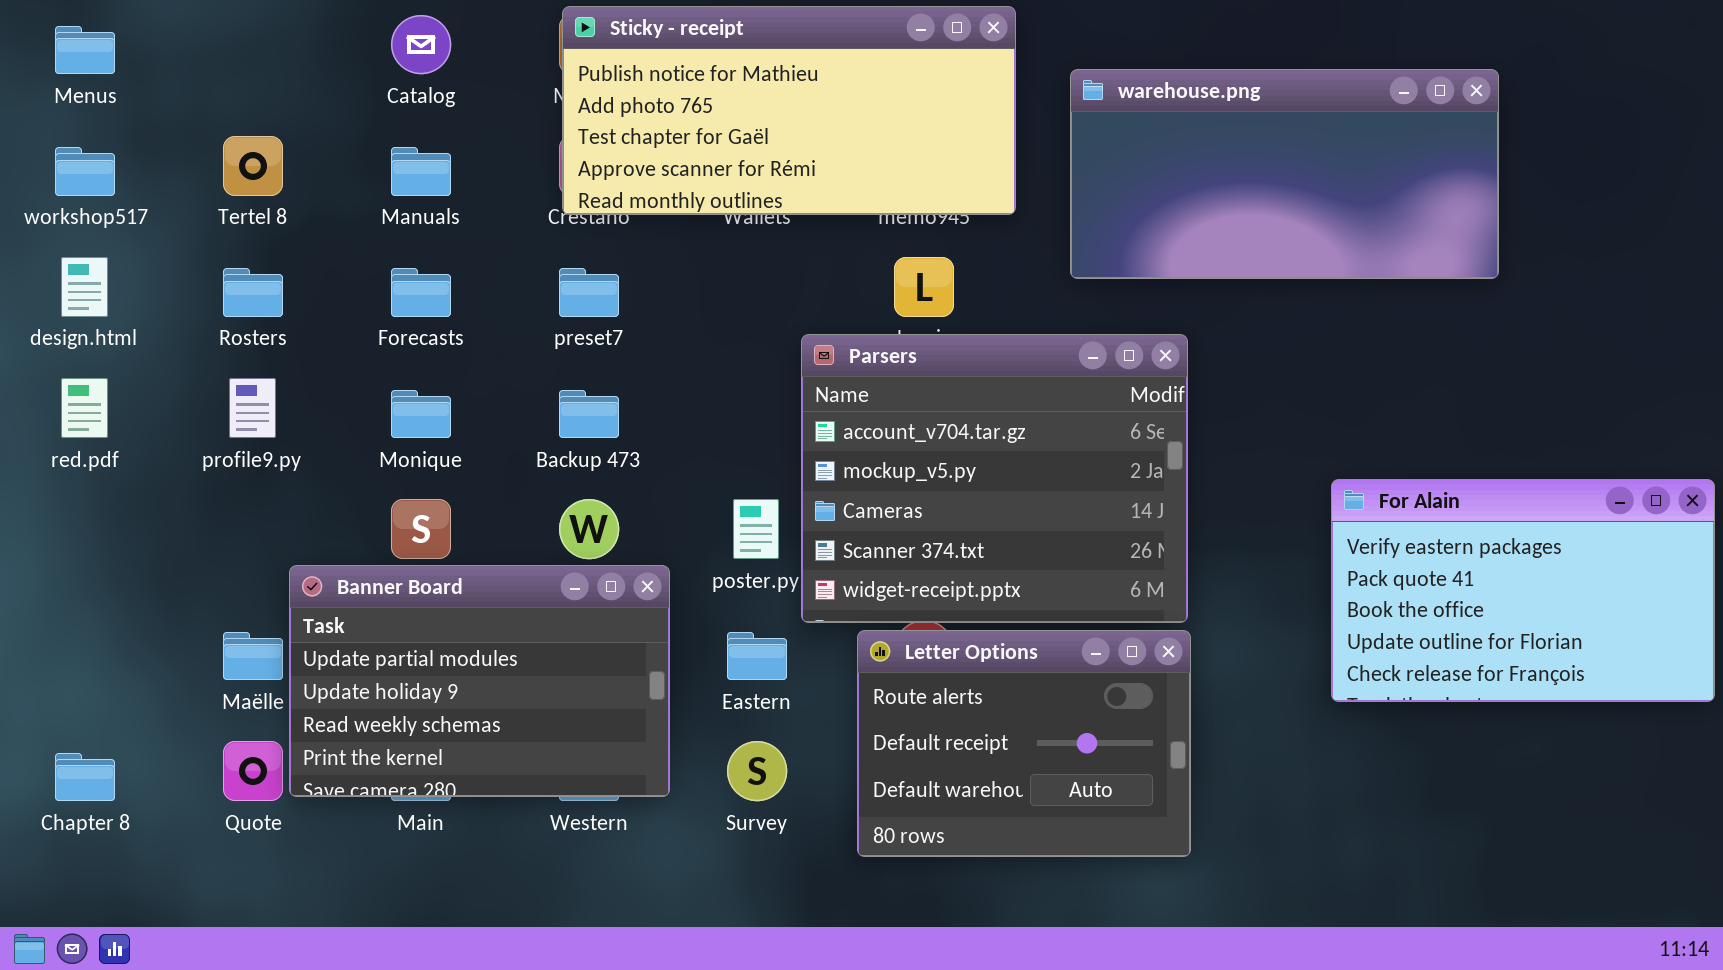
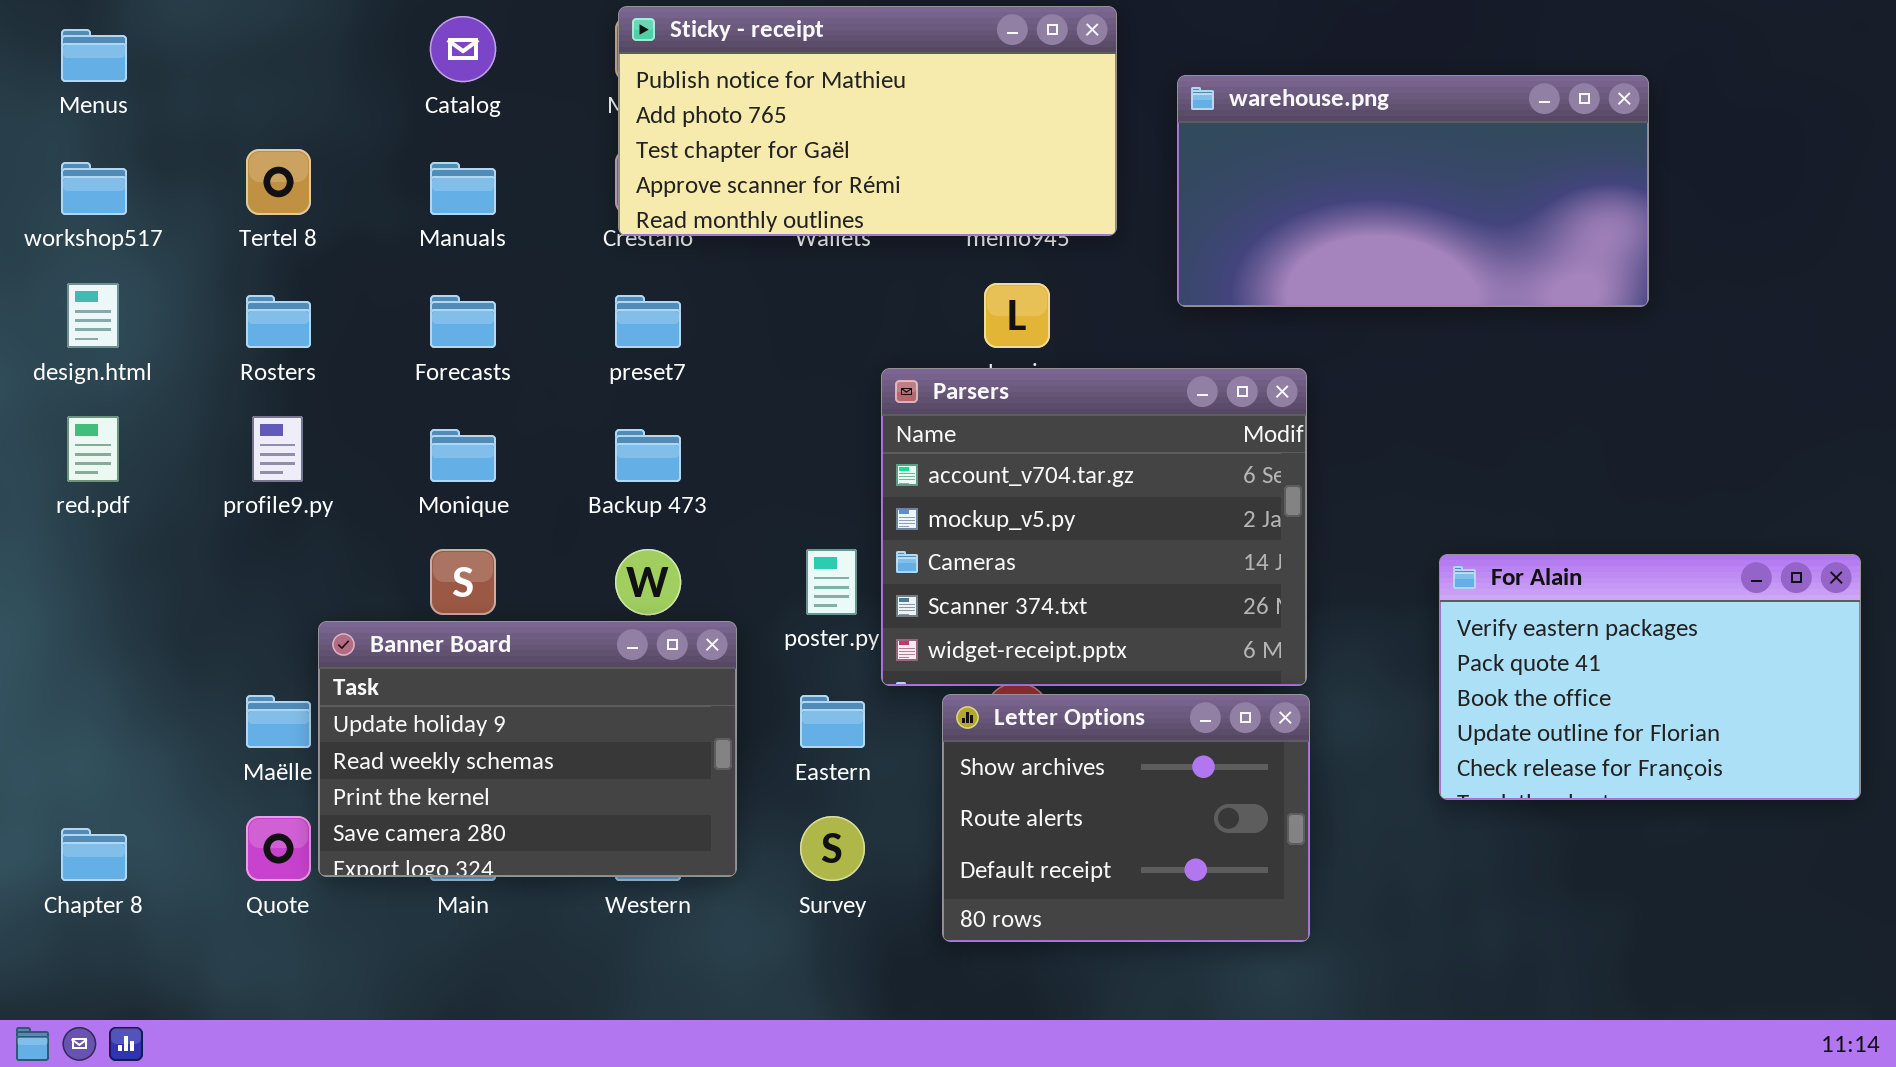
For Alain: [1331,479,1715,702] -> [1439,554,1861,800], moved
Banner Board: [289,565,670,797] -> [318,621,737,877], scrolled down 1 row
Letter Options: [857,630,1191,857] -> [942,694,1310,942], scrolled up 1 row

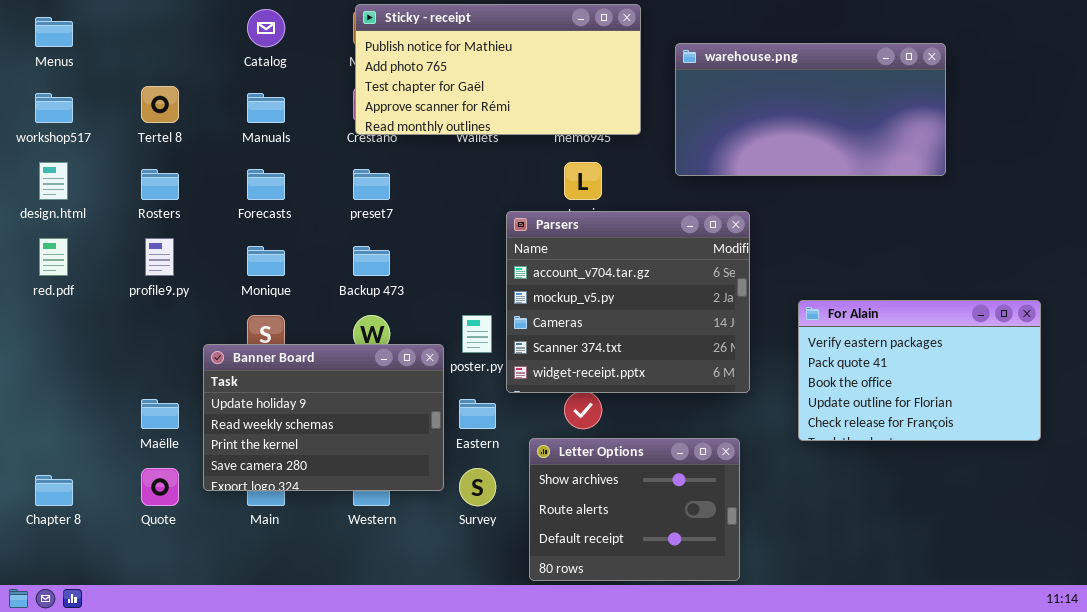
For Alain: [1439,554,1861,800] -> [798,300,1041,441], moved
Banner Board: [318,621,737,877] -> [203,344,444,491], moved
Letter Options: [942,694,1310,942] -> [529,438,740,581], moved

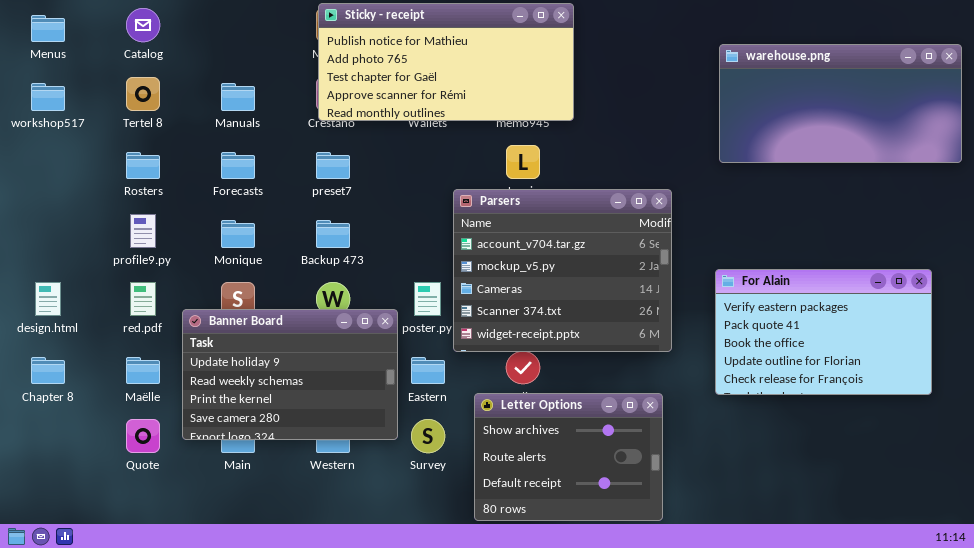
Catalog: [247,9,285,47] -> [126,8,160,42], moved
warehouse.png: [675,43,946,176] -> [719,44,962,163], moved
design.html: [39,162,68,200] -> [35,282,61,316], moved
red.pdf: [39,238,68,276] -> [130,282,156,316], moved
Chapter 8: [35,475,73,506] -> [31,357,65,384], moved

